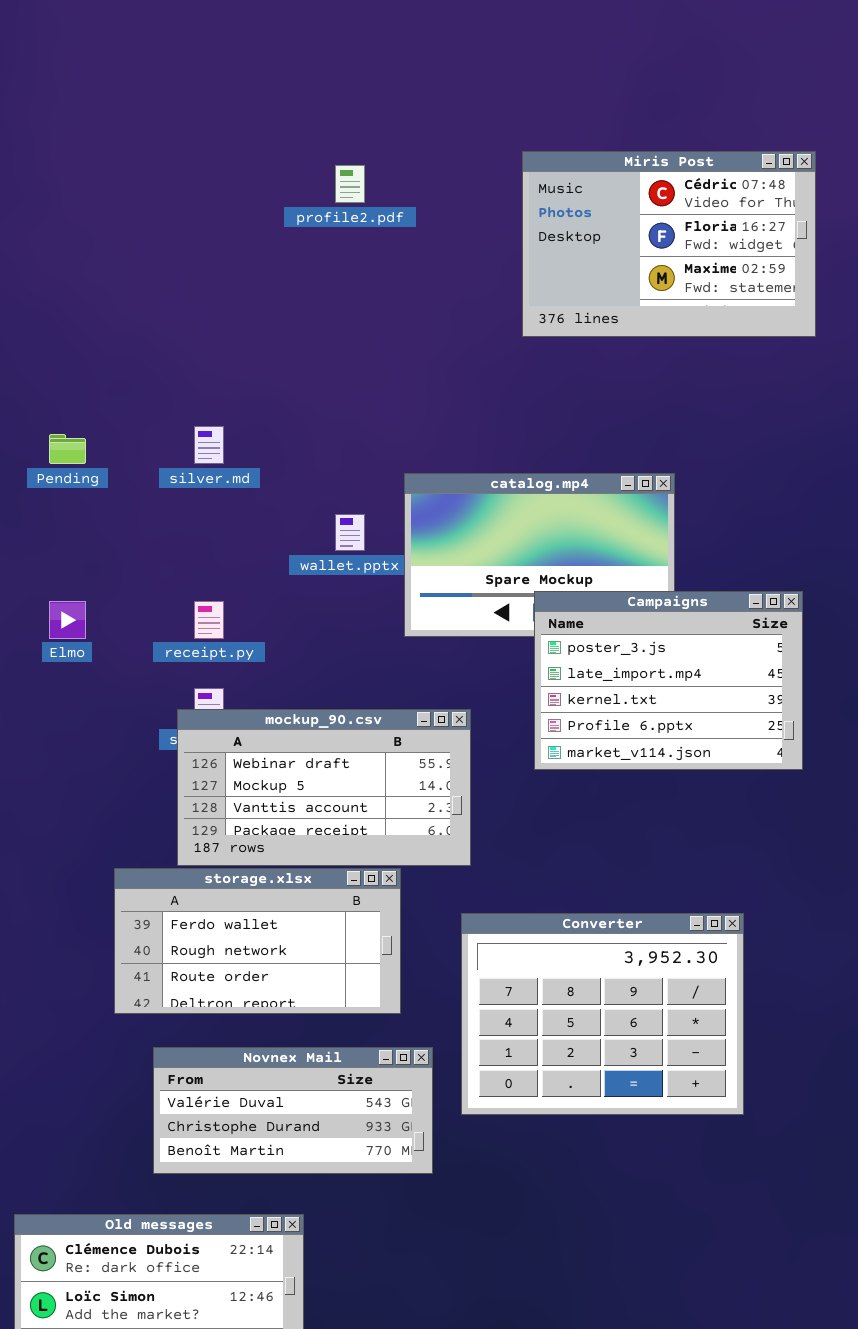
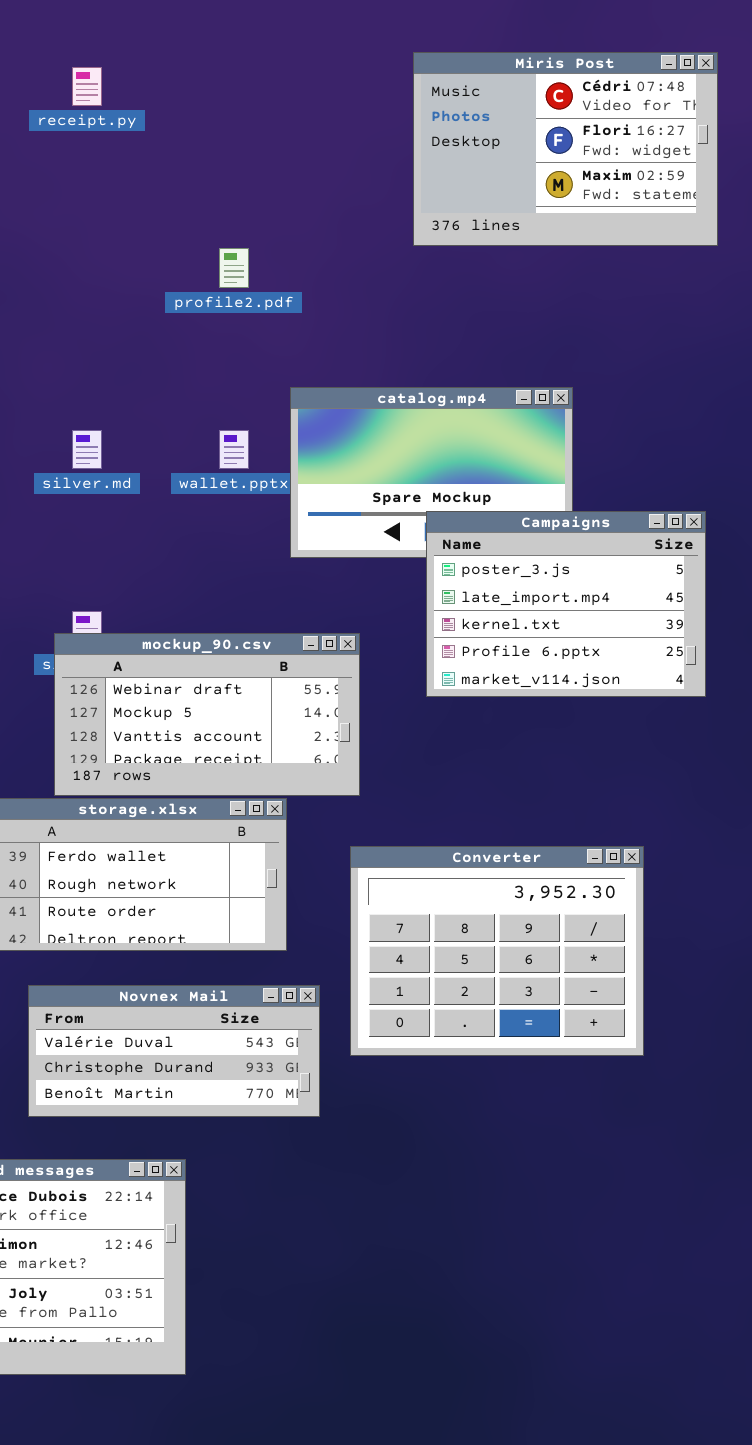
profile2.pdf: [335,165,365,203] -> [219,248,249,288], moved
silver.md: [194,426,224,464] -> [72,430,102,469], moved
receipt.py: [194,601,224,639] -> [72,67,102,106], moved

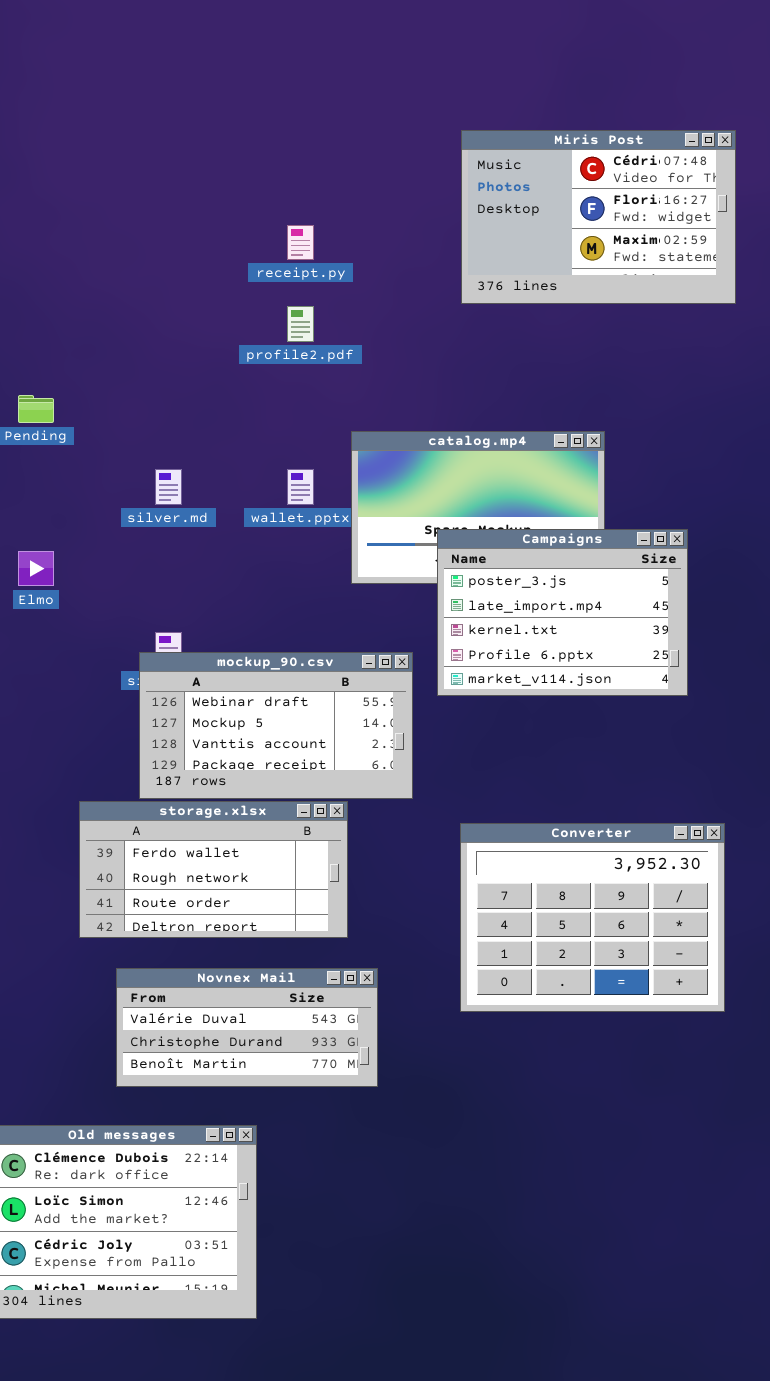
receipt.py: [72,67,102,106] -> [287,225,314,260], moved
Campaigns: [426,511,706,697] -> [437,529,688,696], moved
Converter: [350,846,644,1056] -> [460,823,725,1012], moved

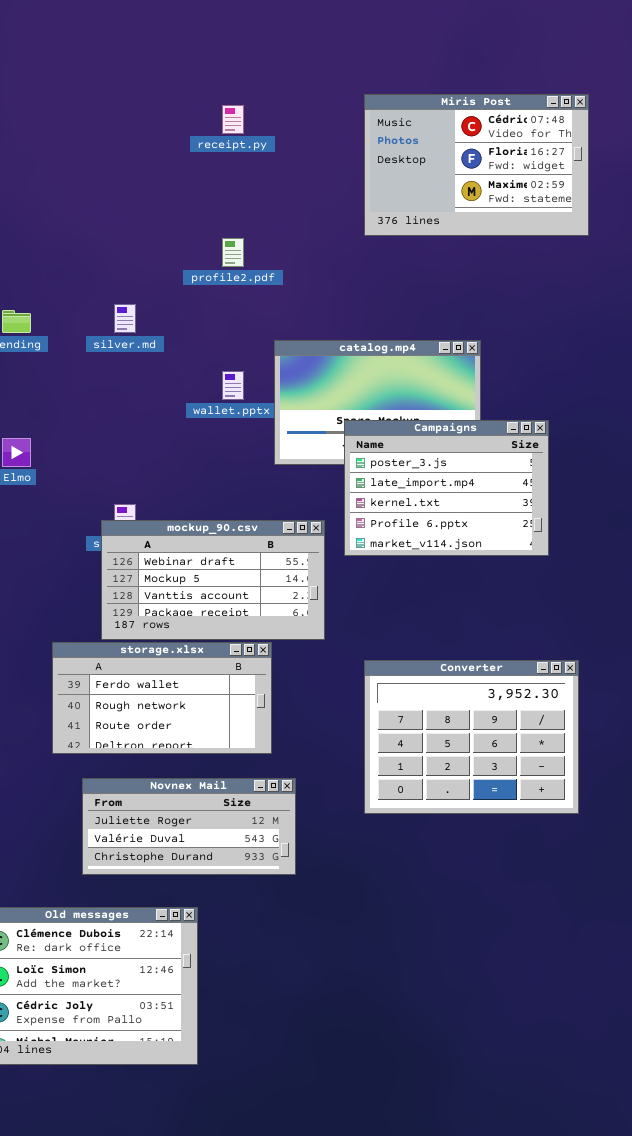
receipt.py: [287,225,314,260] -> [222,105,244,134], moved
silver.md: [155,469,182,505] -> [114,304,136,333], moved
Novnex Mail: [116,968,378,1087] -> [82,778,296,875], scrolled up 1 row

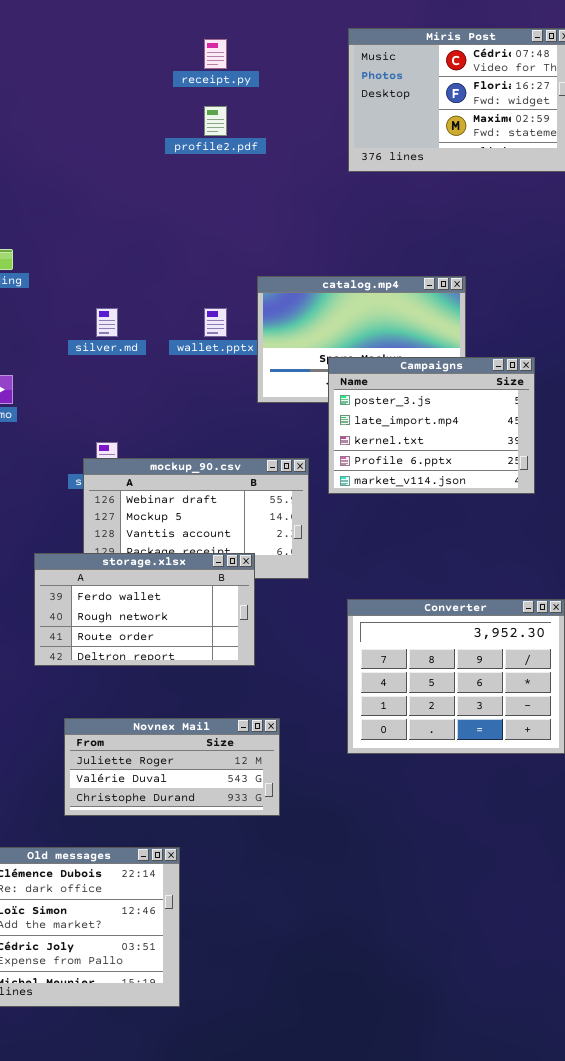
profile2.pdf: [222,238,244,267] -> [204,106,227,136], moved
silver.md: [114,304,136,333] -> [96,308,118,337], moved
storage.xlsx: [52,642,272,754] -> [34,553,255,666], moved

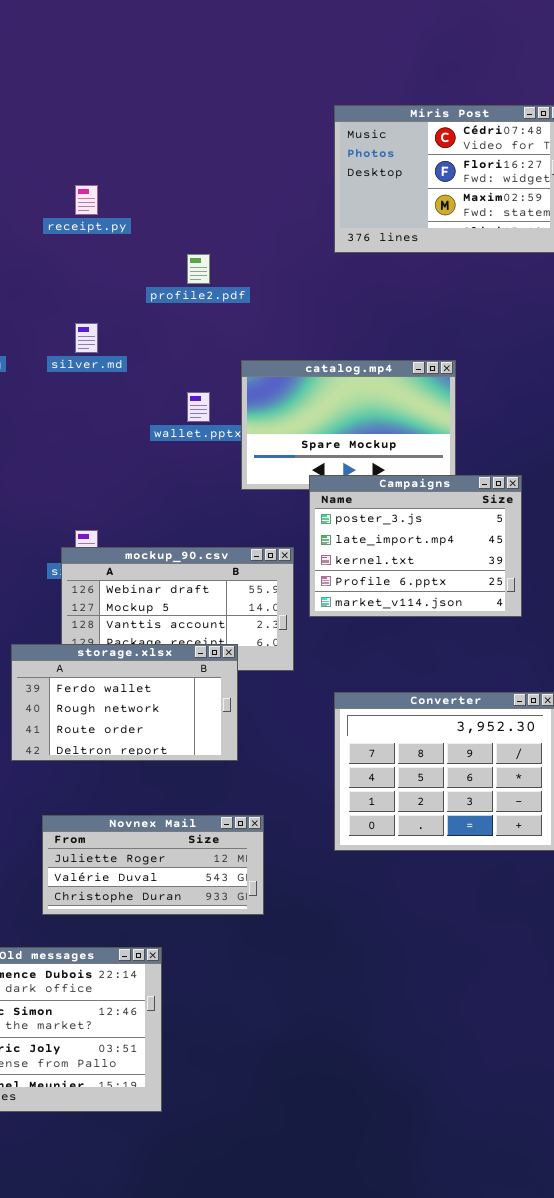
receipt.py: [204,39,227,69] -> [75,185,98,215], moved
profile2.pdf: [204,106,227,136] -> [187,254,210,284], moved
silver.md: [96,308,118,337] -> [75,323,98,353], moved
Campaigns: [328,357,535,494] -> [309,475,522,617], moved

